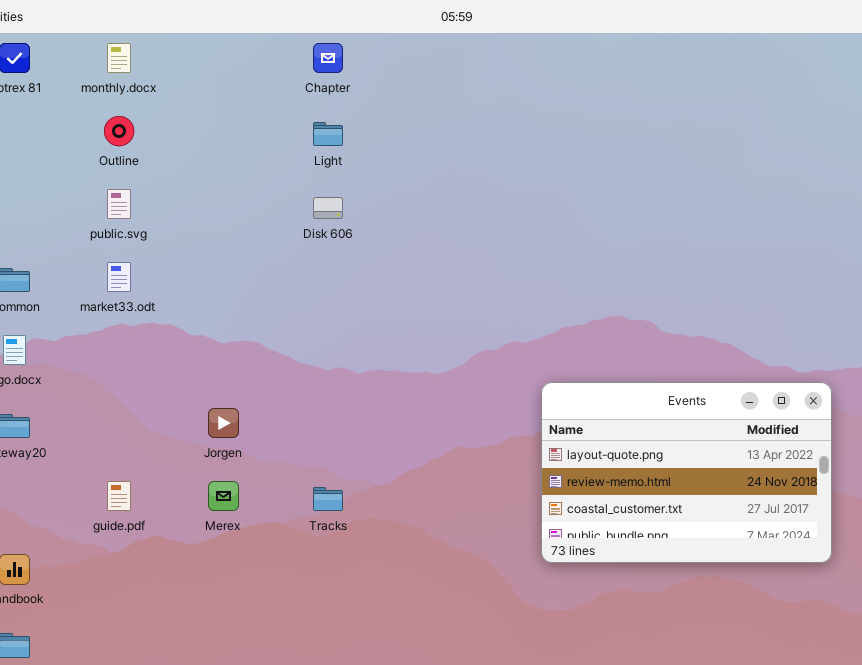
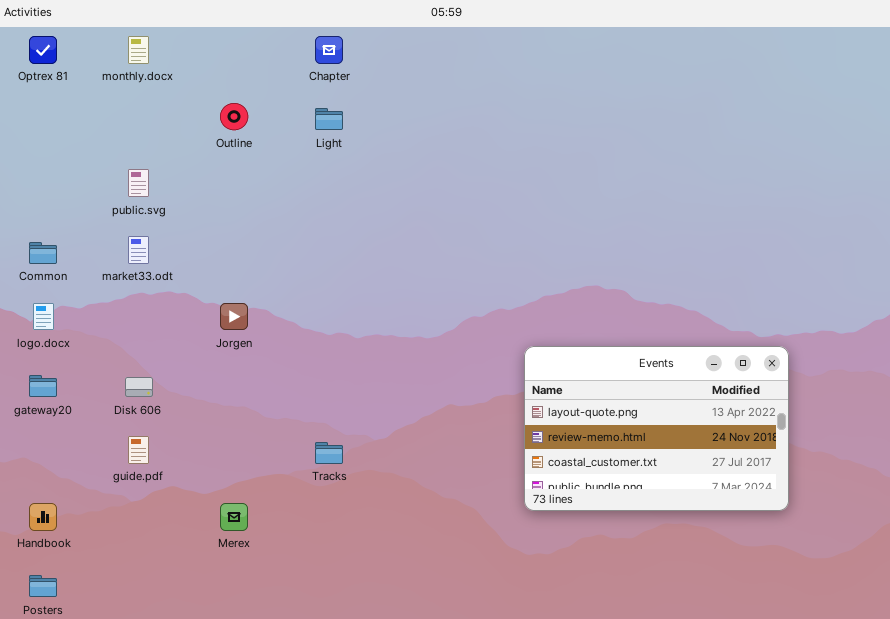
Outline: [104,116,134,146] -> [220,103,248,130], moved
Disk 606: [313,197,343,219] -> [125,377,153,397], moved
Jorgen: [208,408,239,438] -> [220,303,248,330], moved
Merex: [208,481,239,511] -> [220,503,248,531], moved

